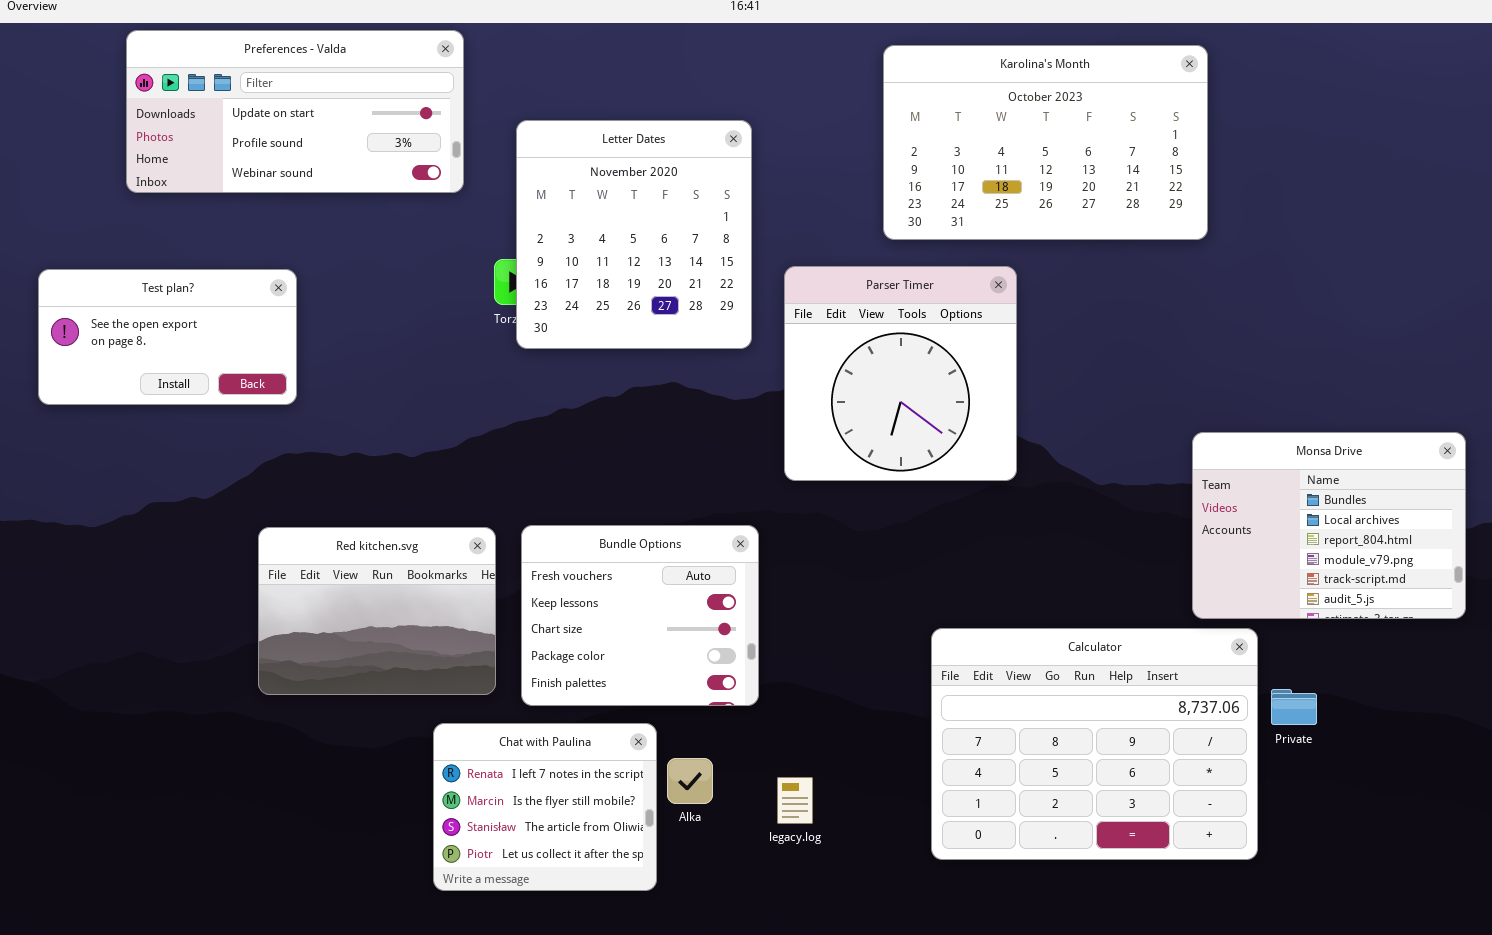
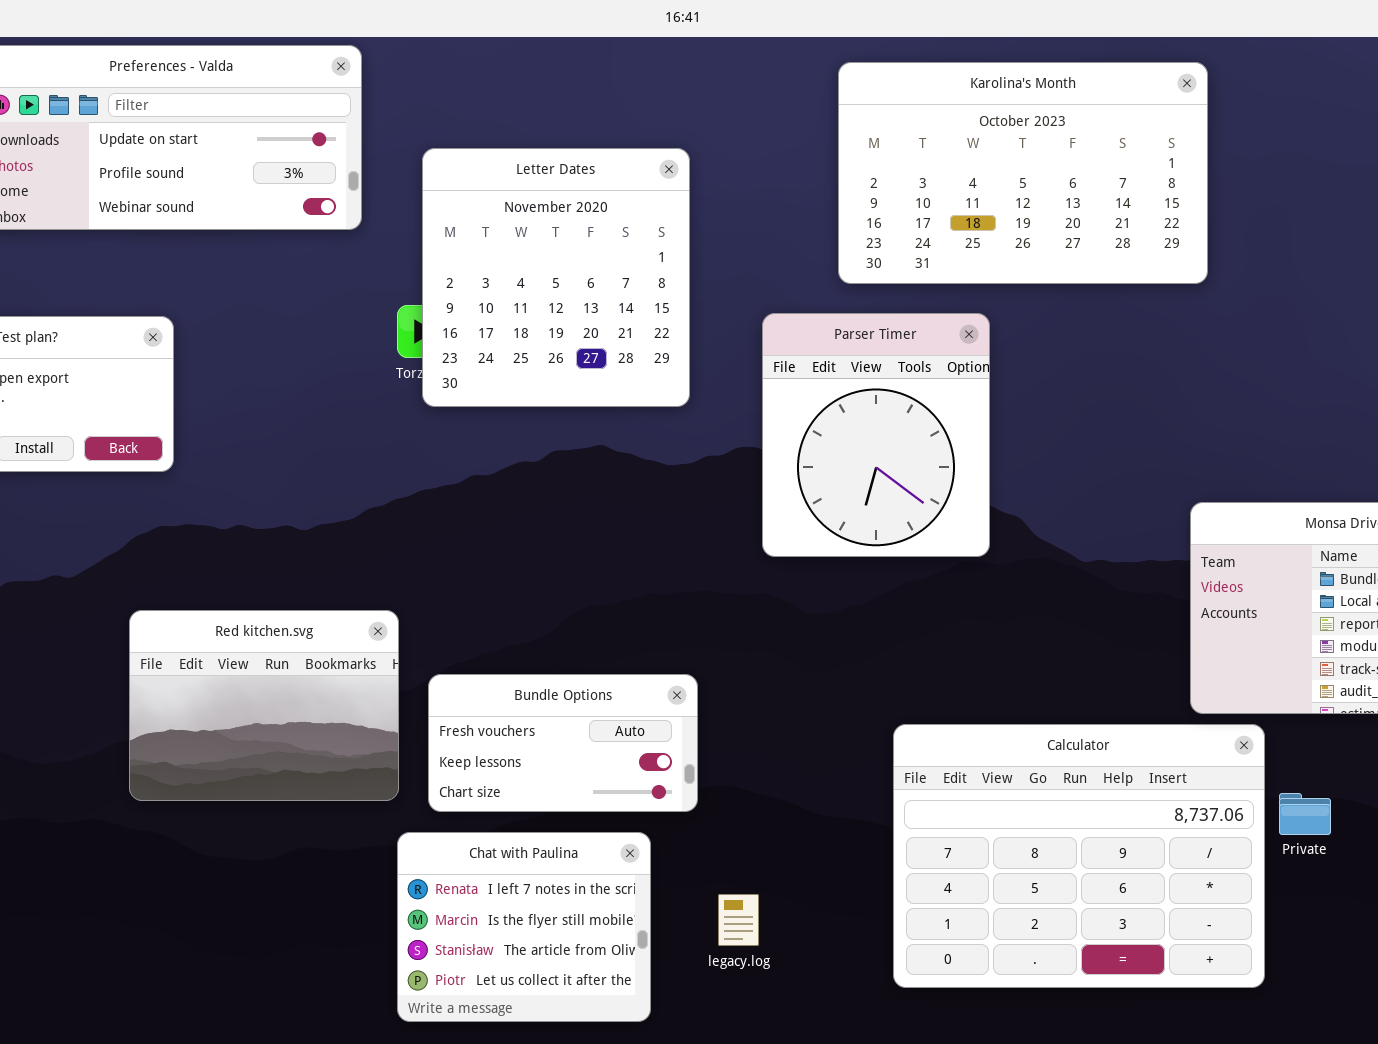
Parser Timer: [784,266,1017,481] -> [762,313,990,557], resized
Bundle Options: [521,525,759,706] -> [428,674,698,812], resized
Chat with Paulina: [433,723,657,891] -> [397,832,651,1022], moved

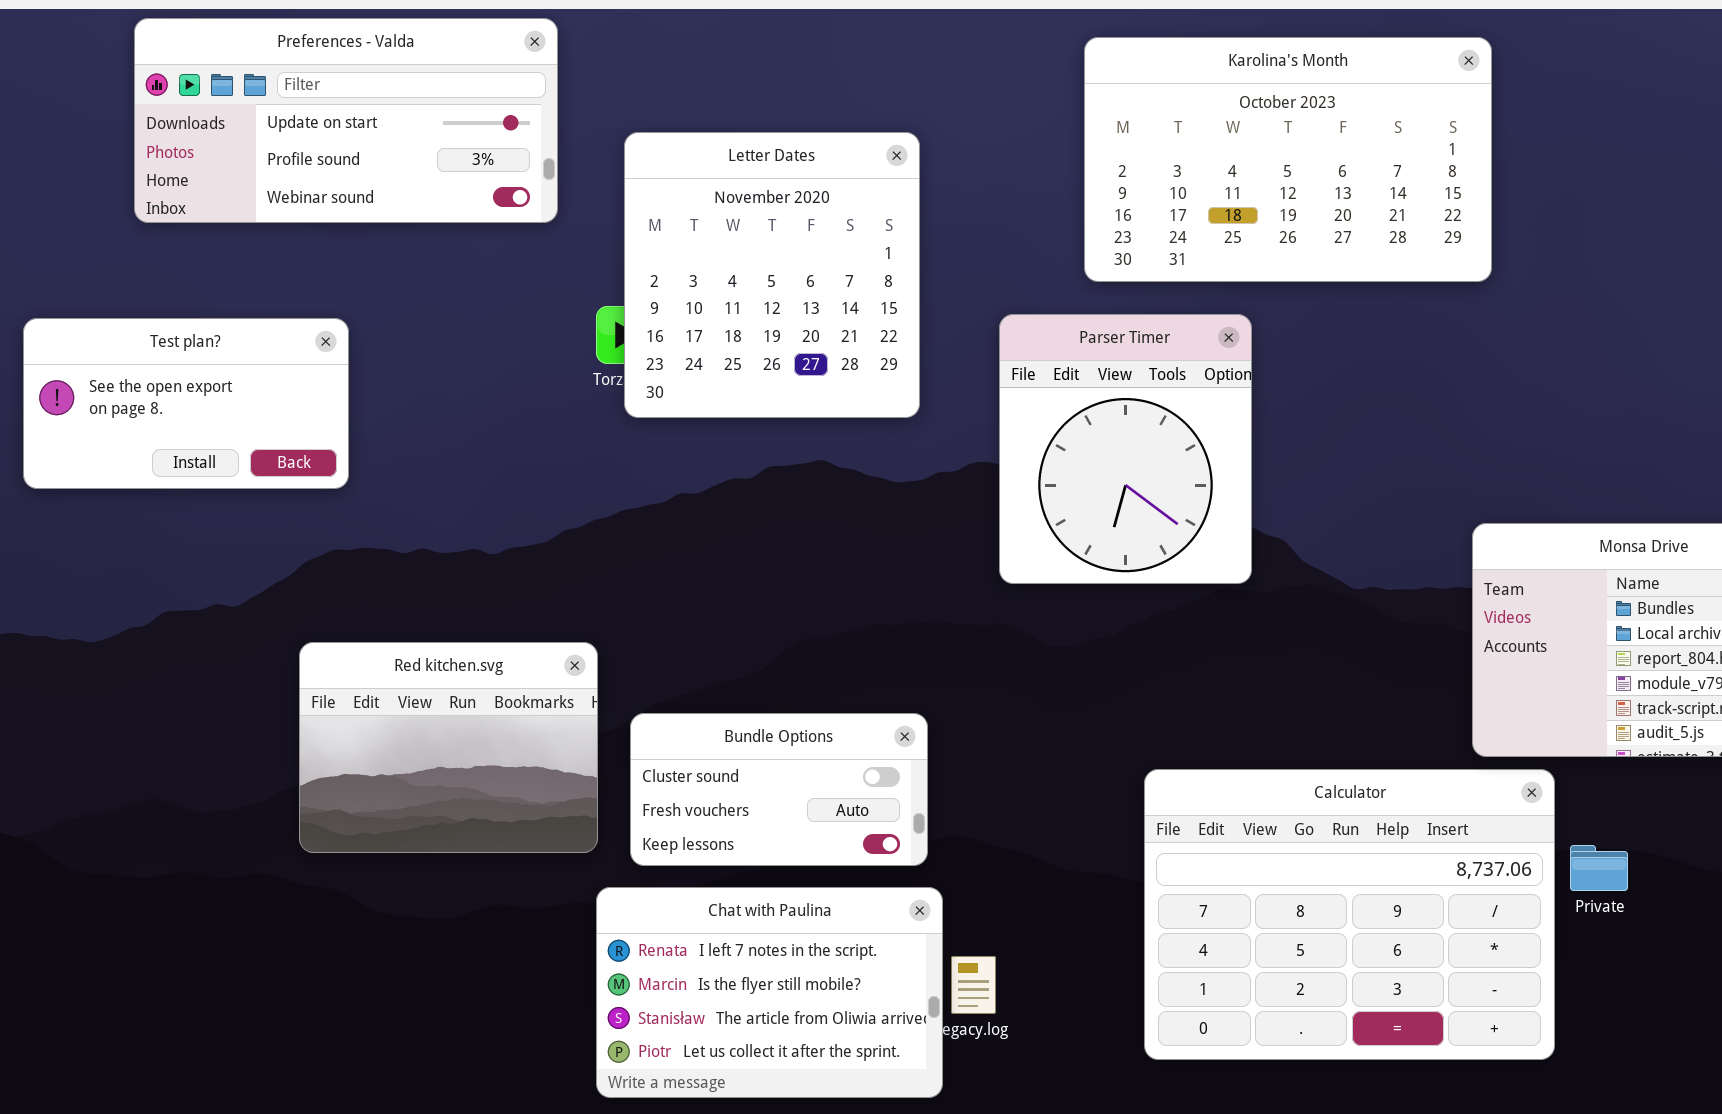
Bundle Options: [428,674,698,812] -> [630,713,928,866], scrolled up 1 row
Chat with Paulina: [397,832,651,1022] -> [596,887,943,1098], resized

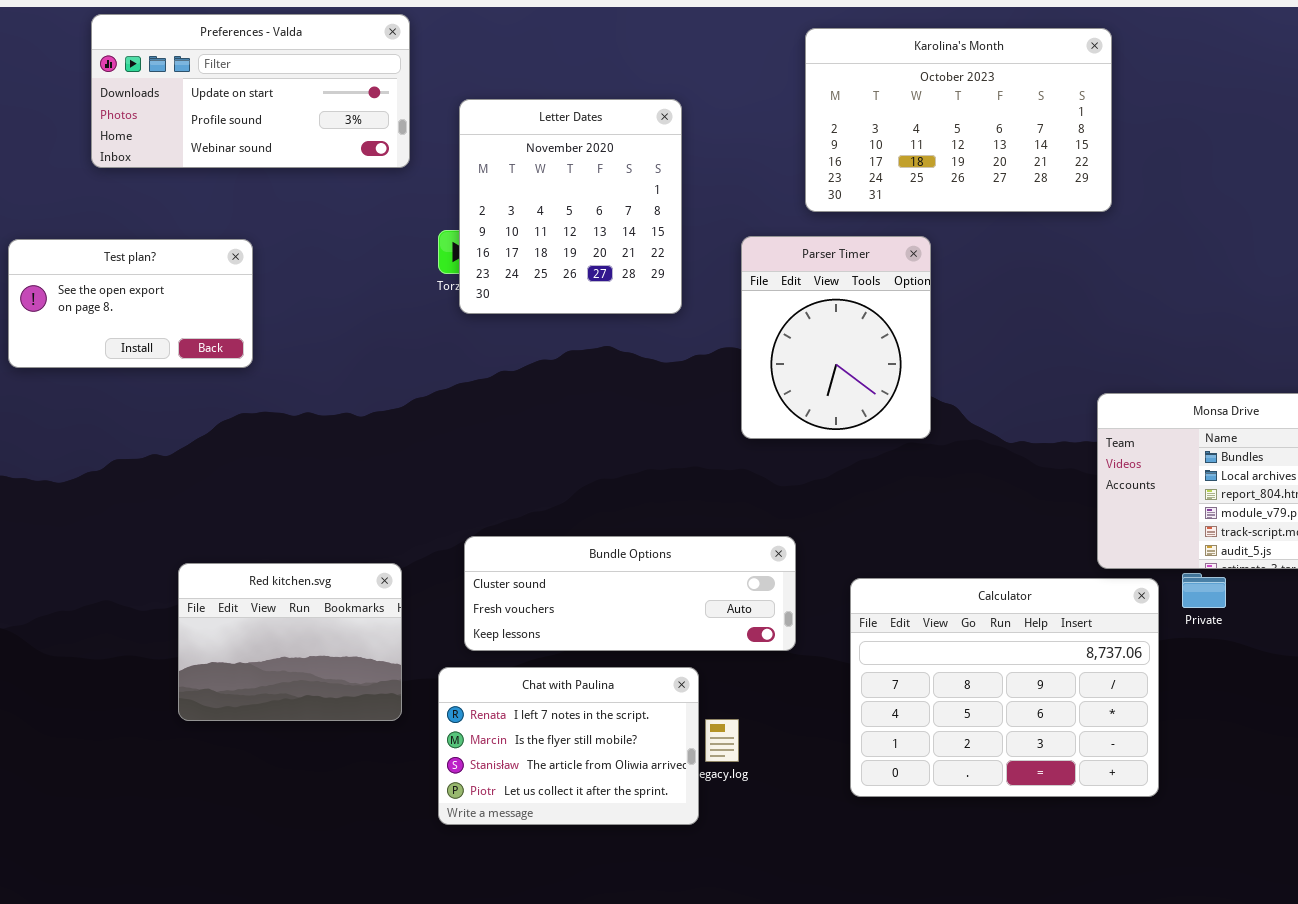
Red kitchen.svg: [299,642,598,853] -> [178,563,402,721], moved
Bundle Options: [630,713,928,866] -> [464,536,796,651], resized
Private: [1570,845,1628,891] -> [1182,573,1226,608], moved

